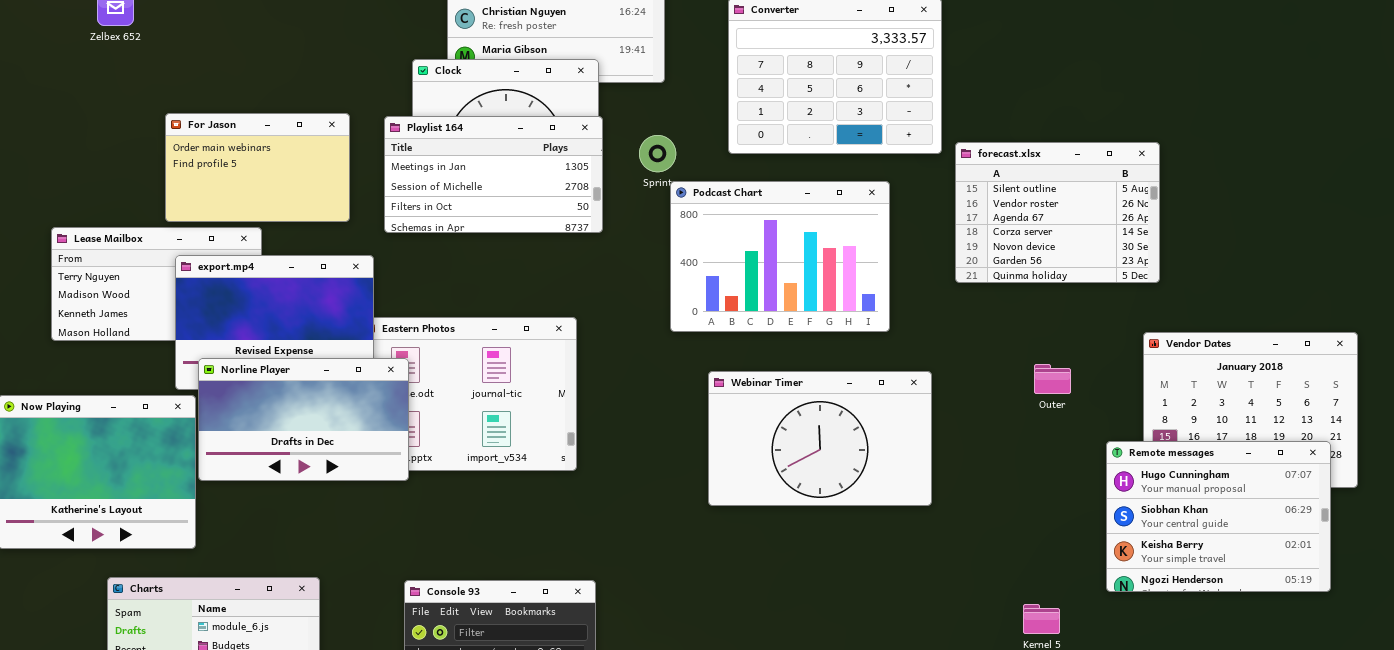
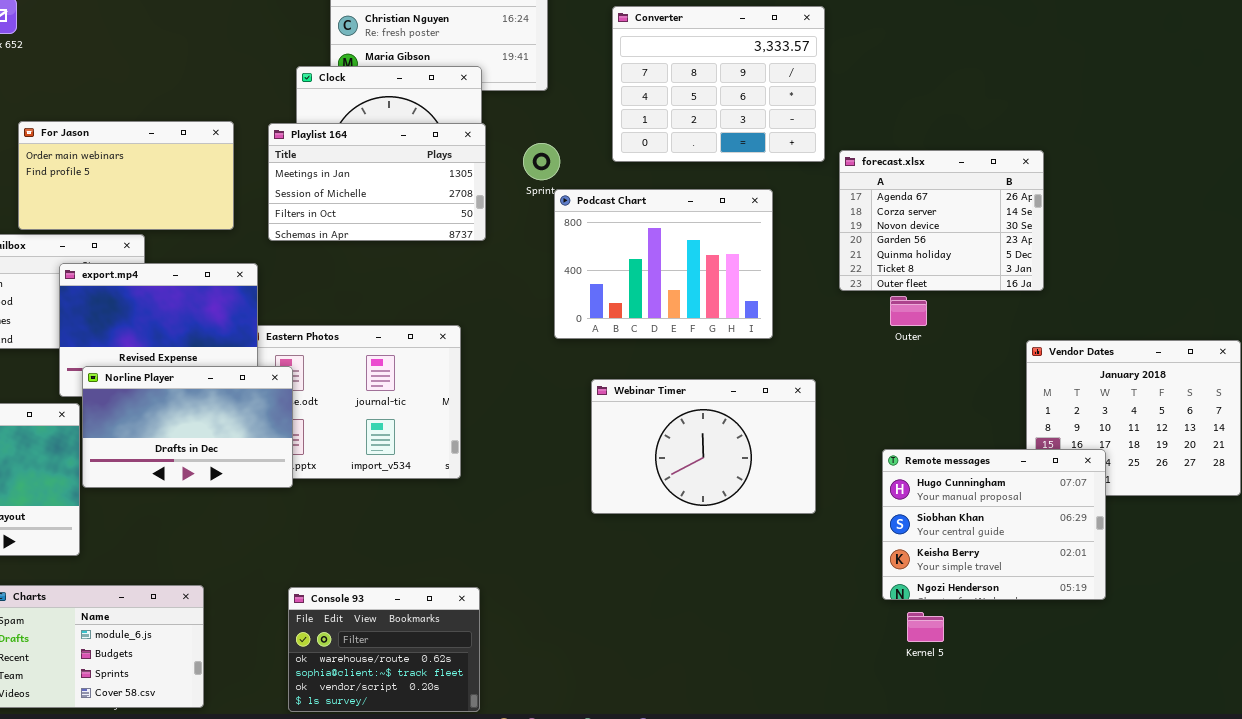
For Jason: [165,113,350,222] -> [18,121,234,230], resized
forecast.xlsx: [955,142,1160,283] -> [839,150,1044,291], scrolled down 2 rows
Outer: [1034,364,1071,394] -> [890,296,927,326], moved
Remote messages: [1106,441,1331,592] -> [882,449,1106,600], moved

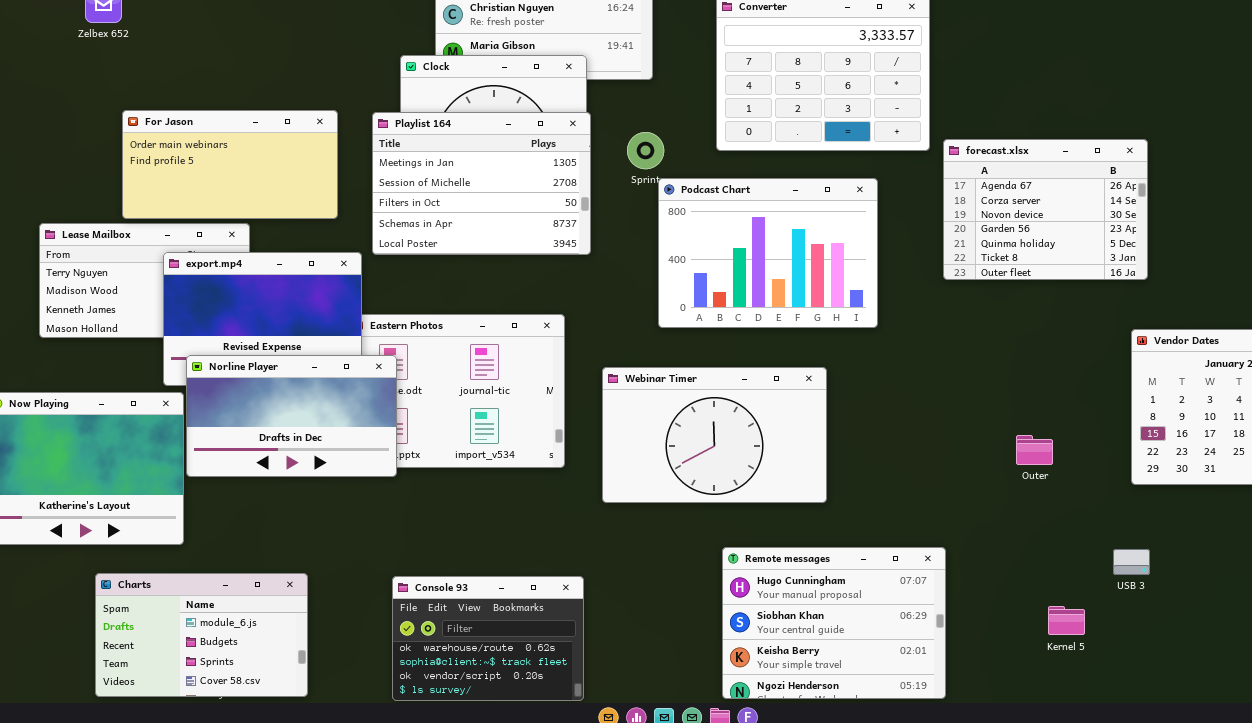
Playlist 164: [268,123,486,241] -> [372,112,591,255], resized
Outer: [890,296,927,326] -> [1016,435,1053,465], moved
Webinar Timer: [591,379,816,514] -> [602,367,827,503], moved
Remote messages: [882,449,1106,600] -> [722,547,946,699], moved
Kernel 5: [907,612,944,642] -> [1048,606,1085,635], moved

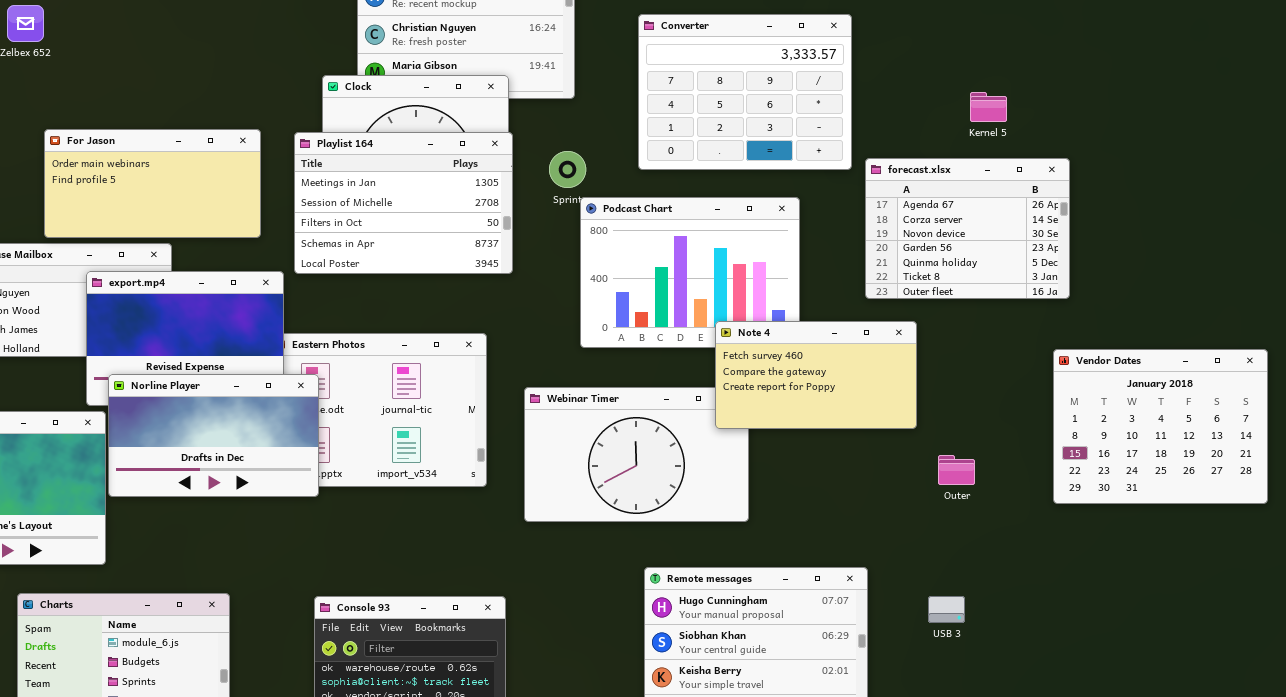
Note 4: none -> [715,321,917,429], opened
USB 3: [1113,549,1150,575] -> [928,596,965,623], moved
Kernel 5: [1048,606,1085,635] -> [970,92,1007,122], moved

